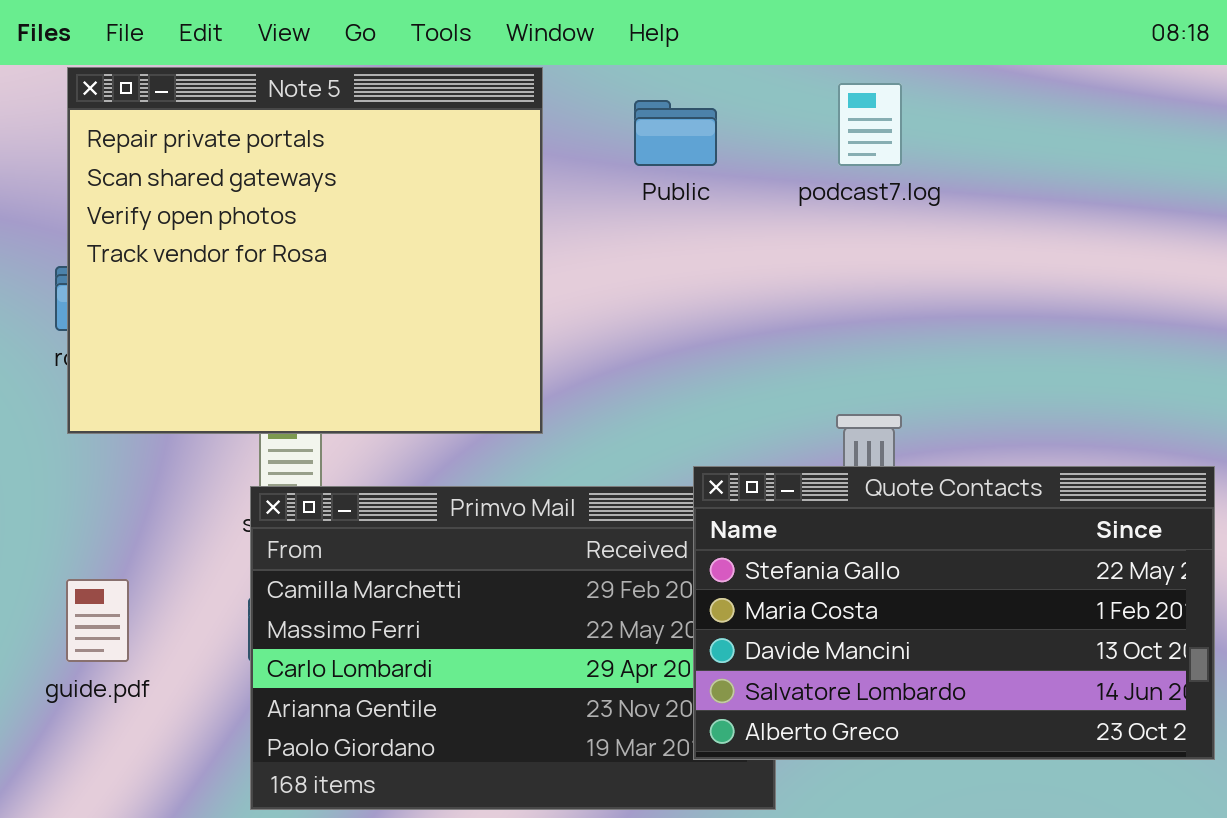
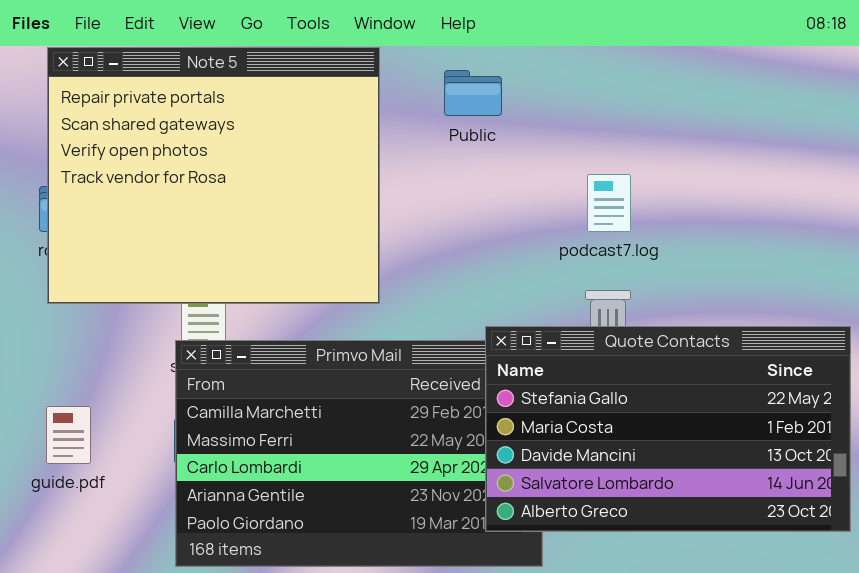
podcast7.log: [838,83,902,166] -> [587,174,631,232], moved

